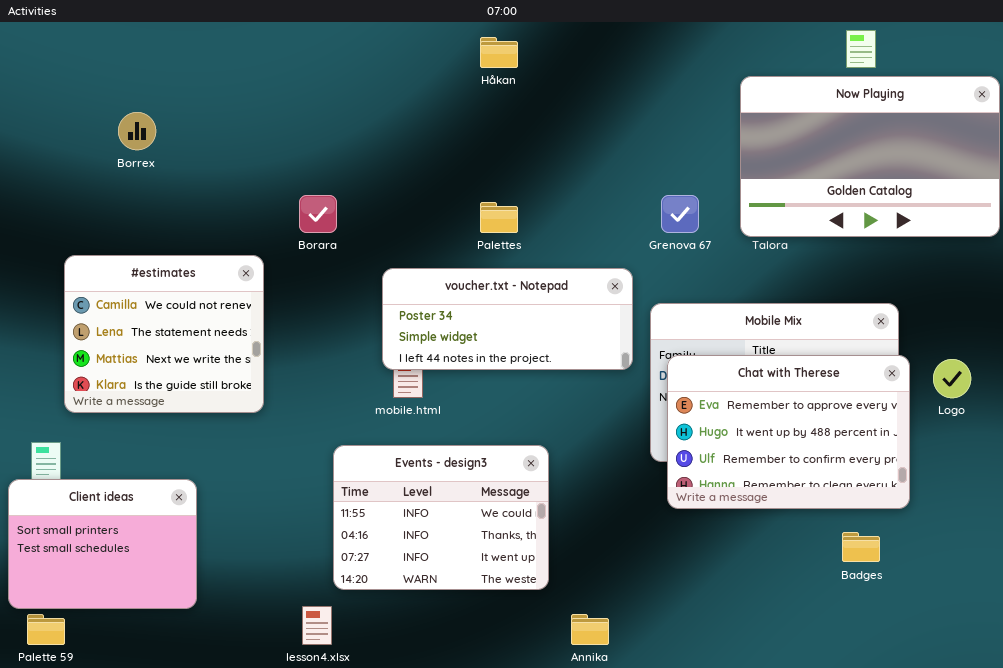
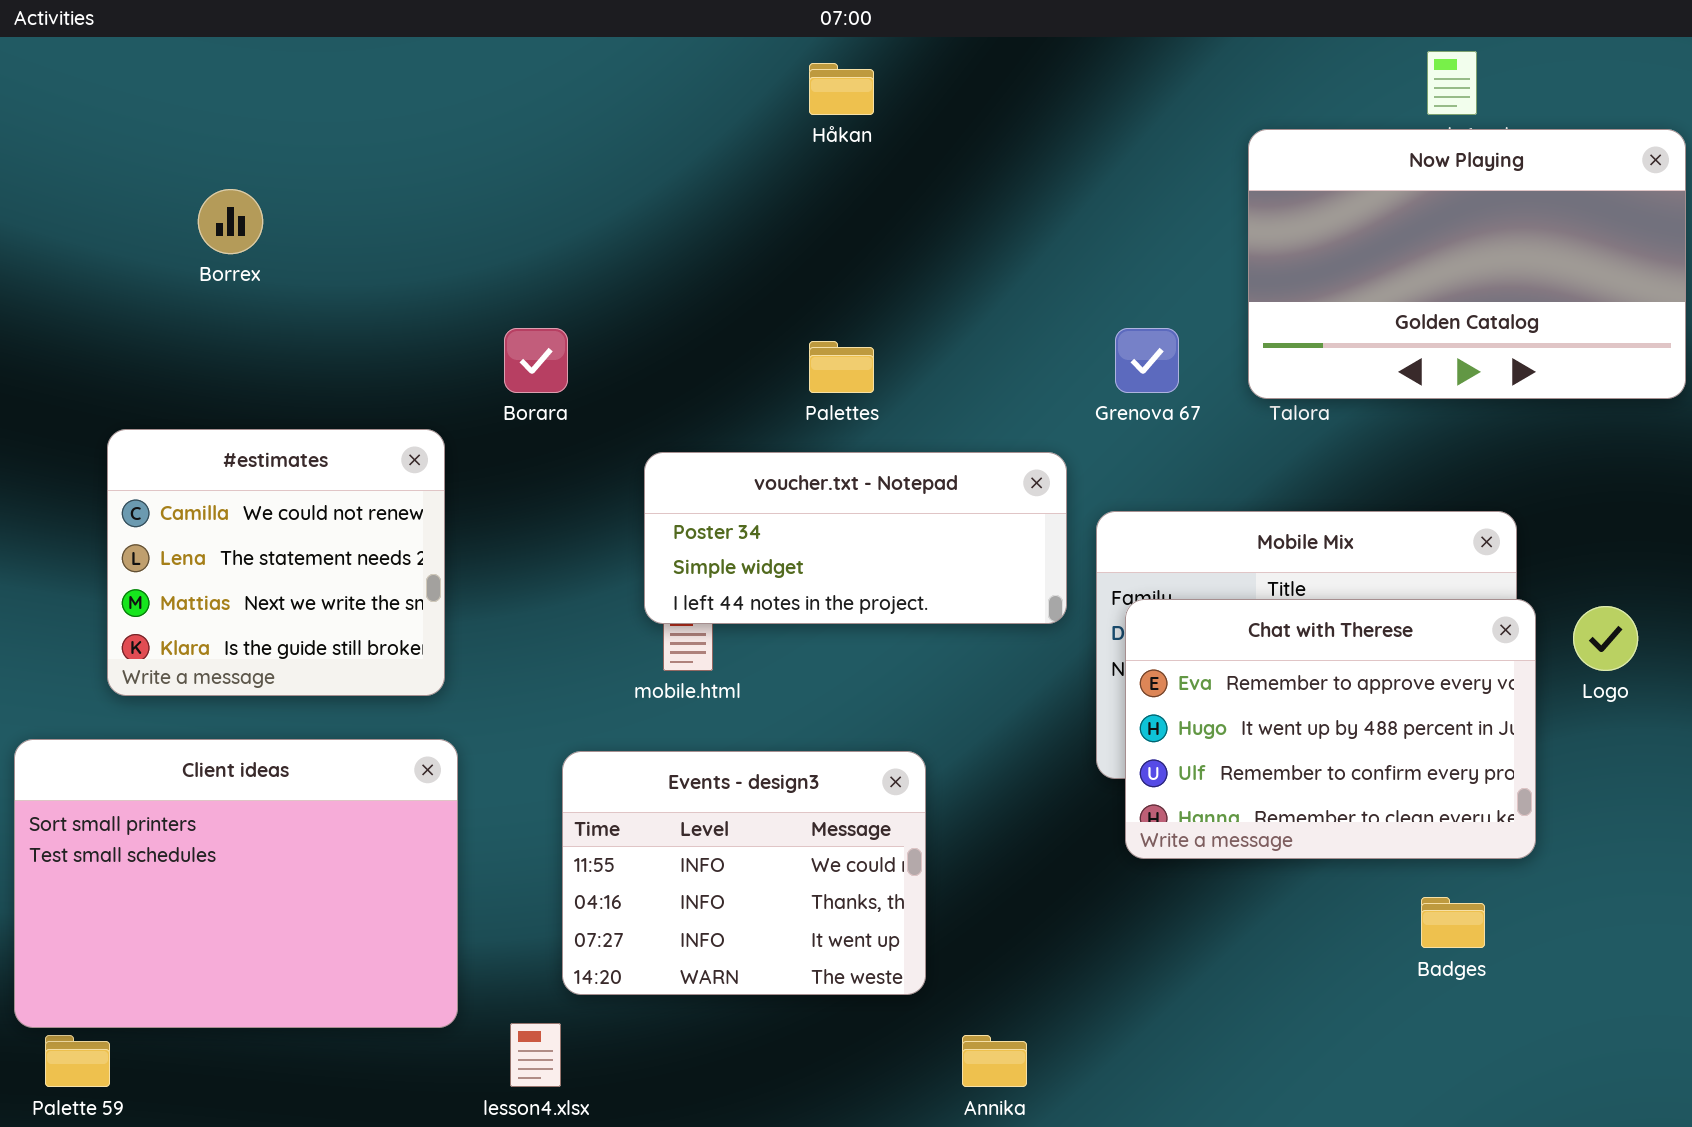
Client ideas: [8,479,197,609] -> [14,739,458,1028], resized

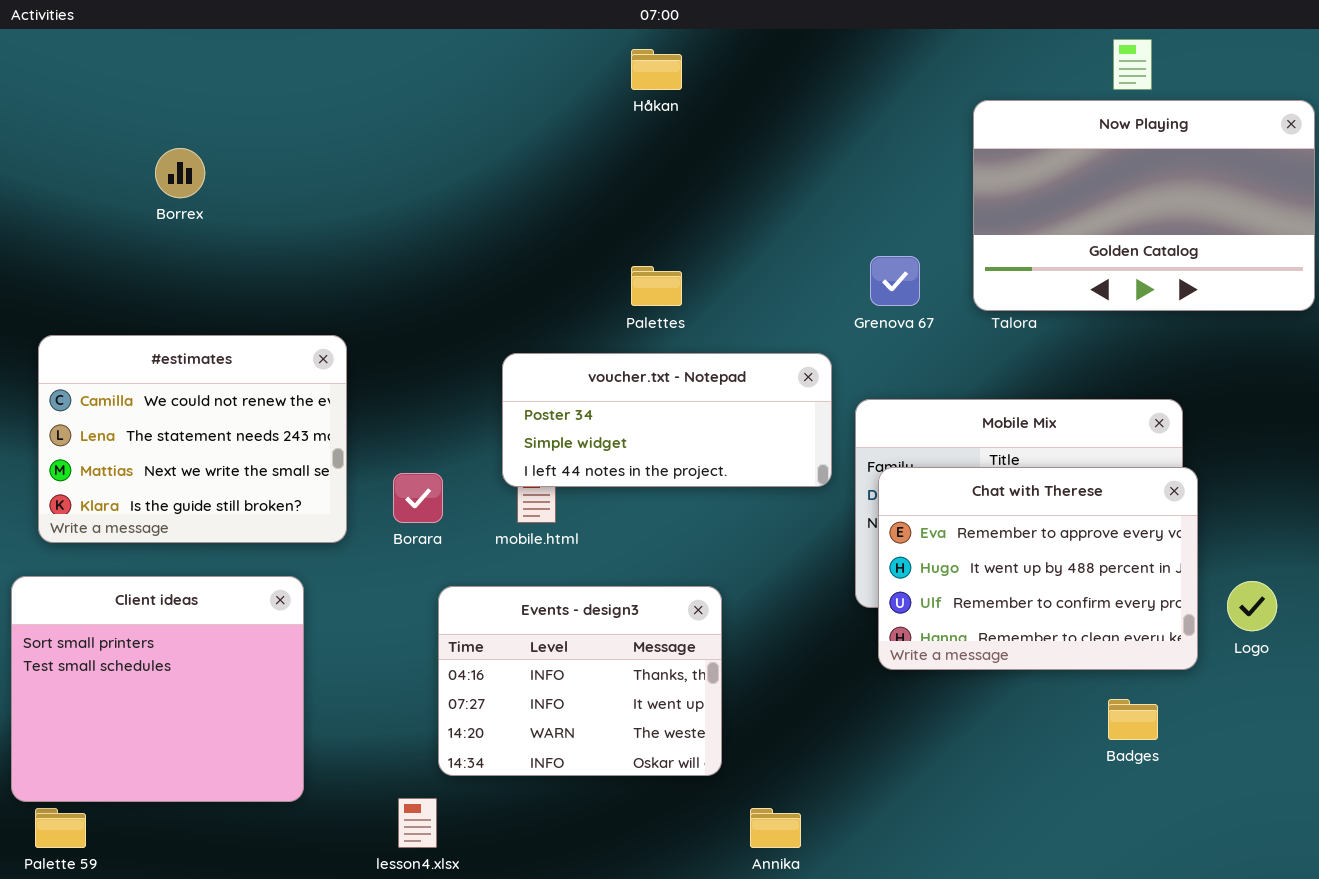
Borara: [504,328,568,393] -> [393,473,443,523], moved
#estimates: [107,429,445,696] -> [38,335,347,543], resized
Logo: [1573,606,1638,671] -> [1227,581,1277,631], moved
Client ideas: [14,739,458,1028] -> [11,576,304,802], resized
Events - design3: [562,751,926,995] -> [438,586,722,776], scrolled down 1 row

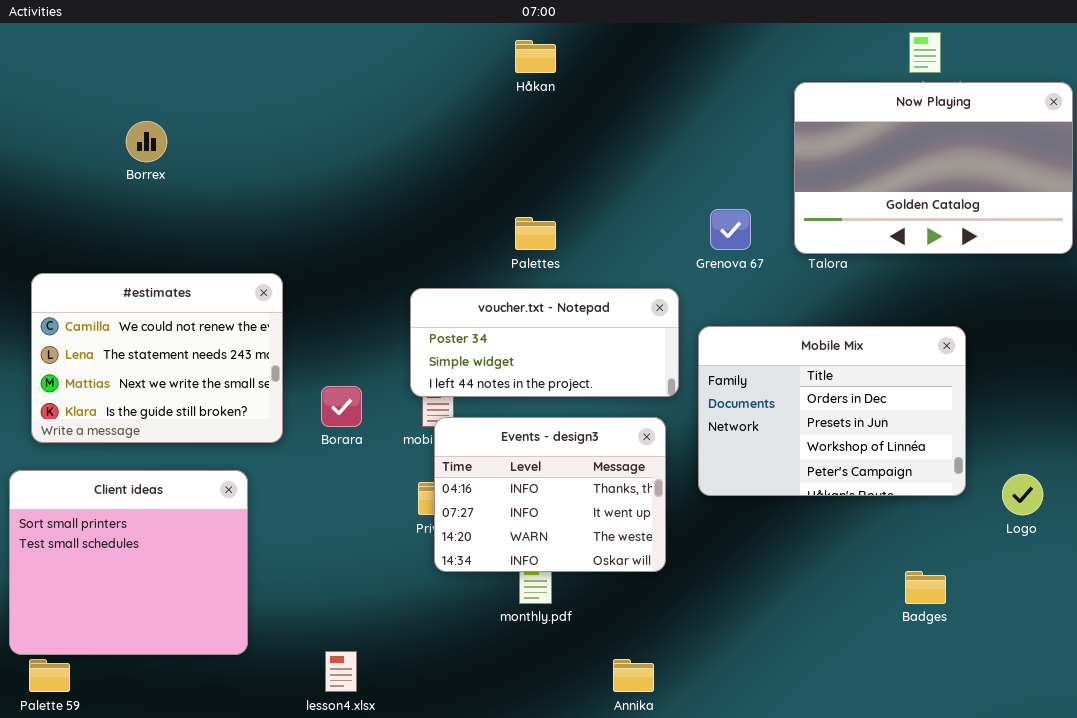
Chat with Therese: [878,467,1198,670] -> none, closed
Events - design3: [438,586,722,776] -> [434,417,666,572], moved

